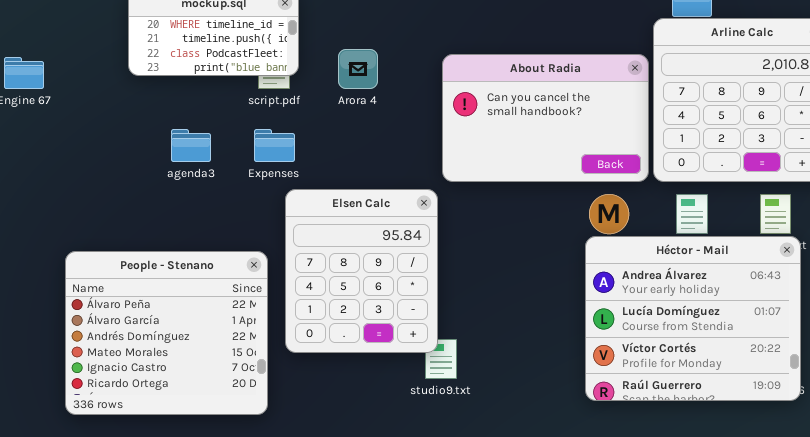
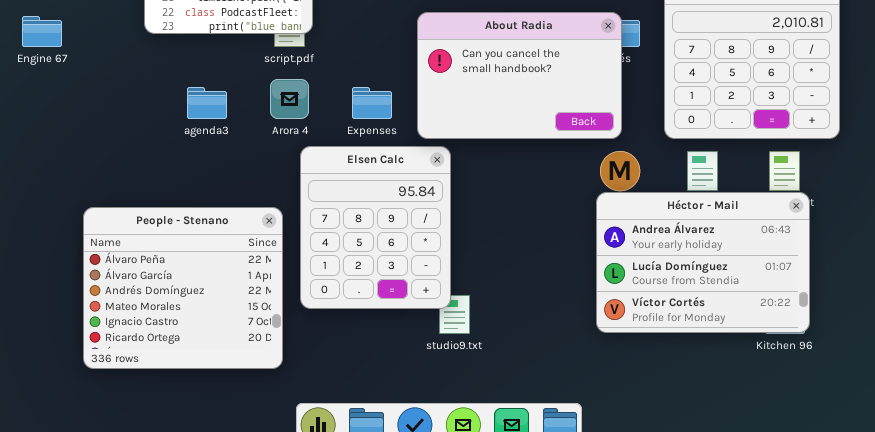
Arora 4: [338,49,378,89] -> [270,79,309,119], moved
About Radia: [442,54,649,182] -> [417,12,622,139], moved
Expenses: [254,129,295,162] -> [352,87,392,119], moved
Héctor - Mail: [585,236,801,401] -> [596,192,810,333], resized

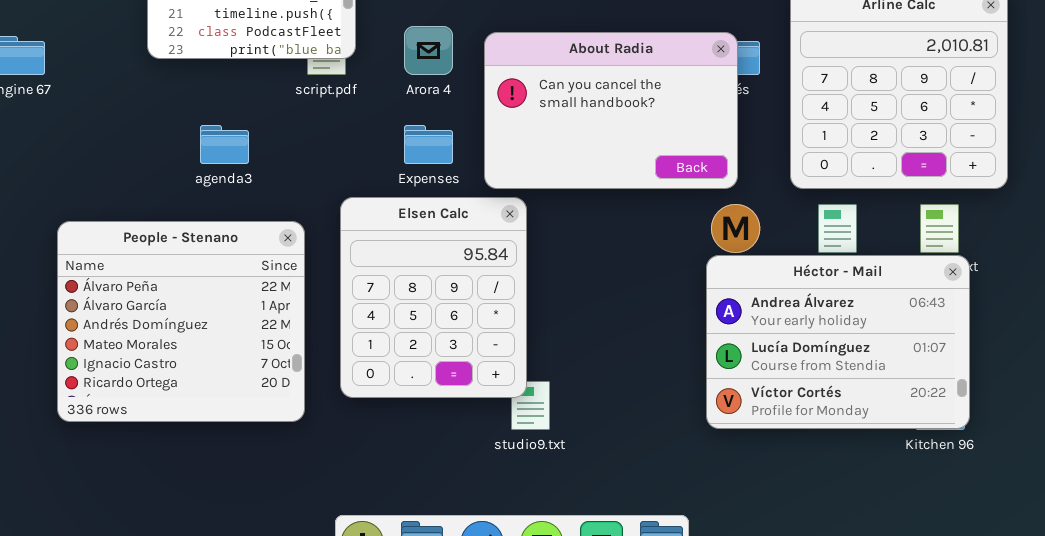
Arora 4: [270,79,309,119] -> [404,26,453,75], moved
People - Stenano: [83,207,283,369] -> [57,221,305,422], moved

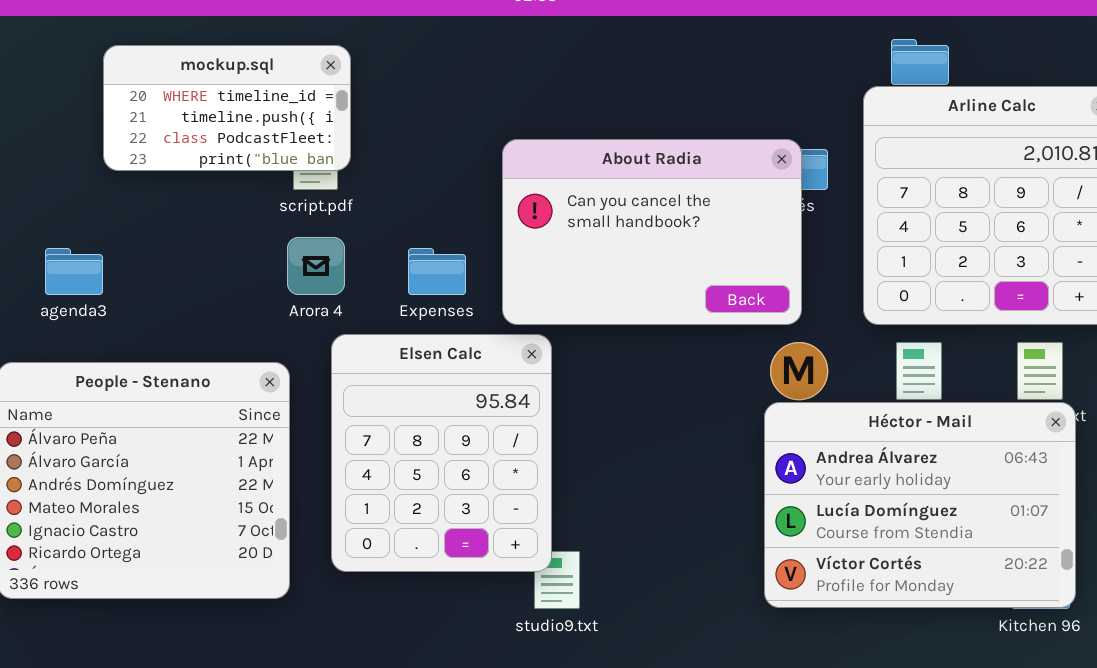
Arora 4: [404,26,453,75] -> [287,237,345,295], moved
agenda3: [200,125,249,164] -> [45,248,103,295], moved

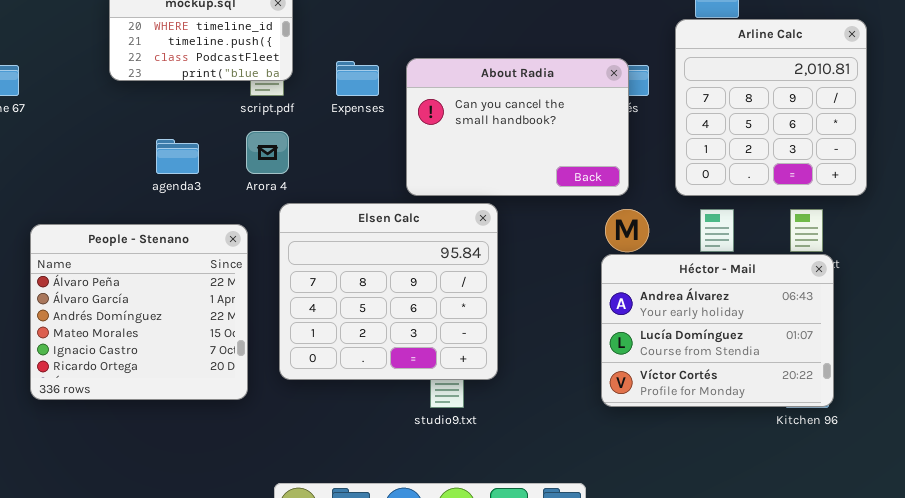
agenda3: [45,248,103,295] -> [156,139,199,174], moved
Expenses: [408,248,466,295] -> [336,61,379,96], moved
Elsen Calc: [331,334,552,572] -> [279,203,498,380], resized

